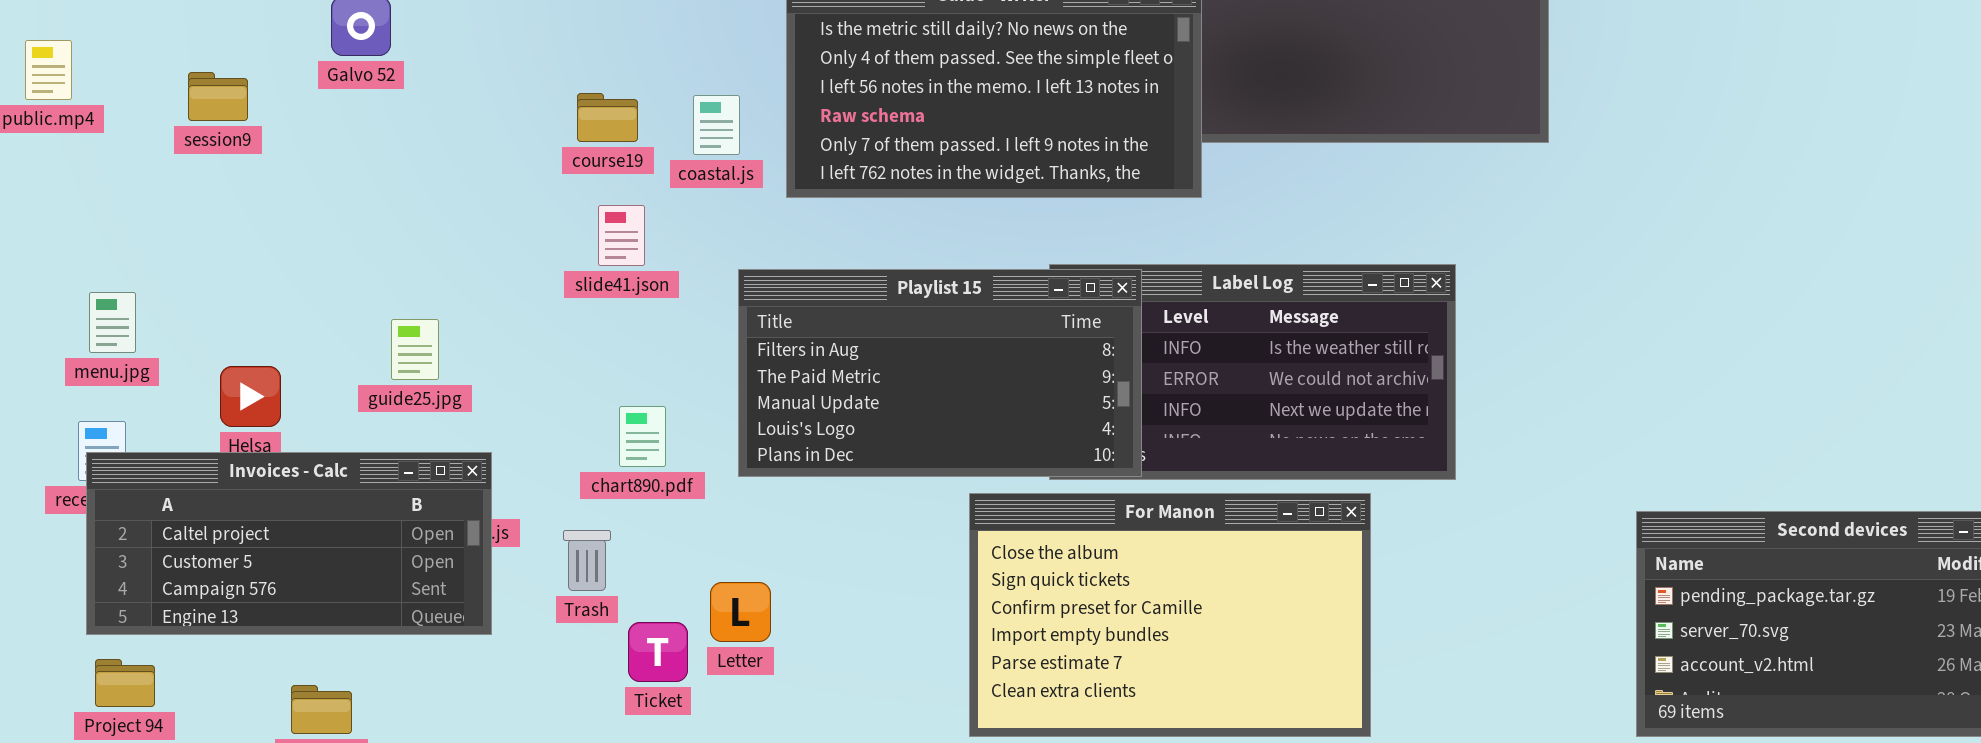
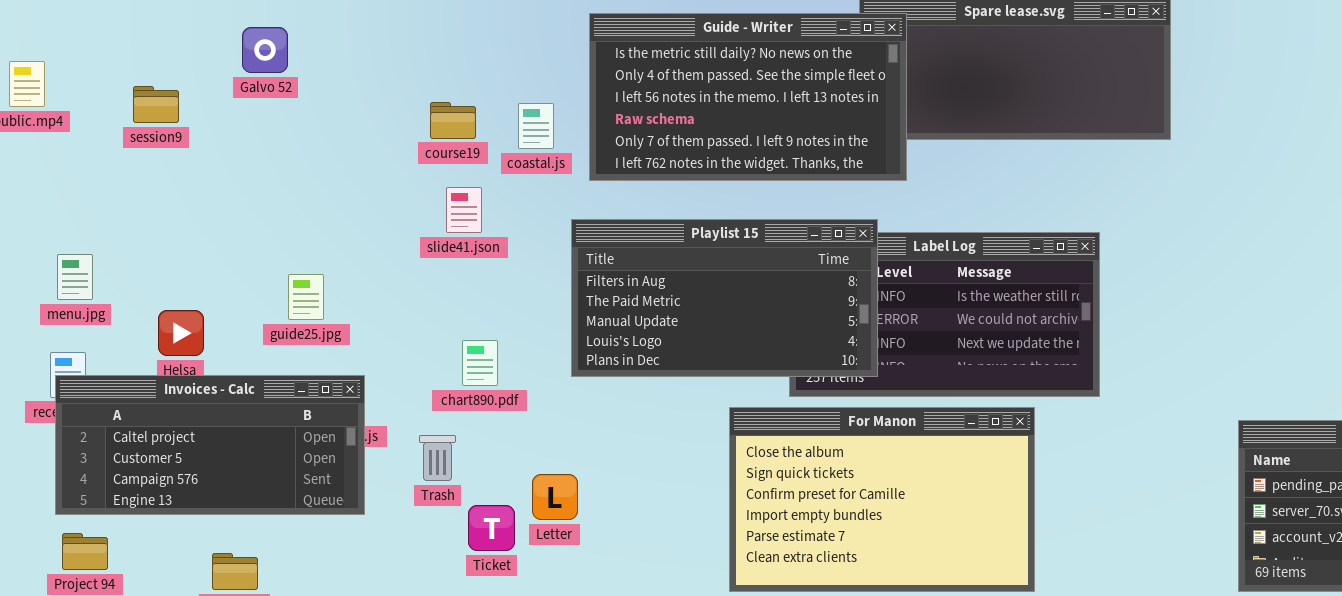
Playlist 15: [738,269,1142,477] -> [571,219,878,377], moved

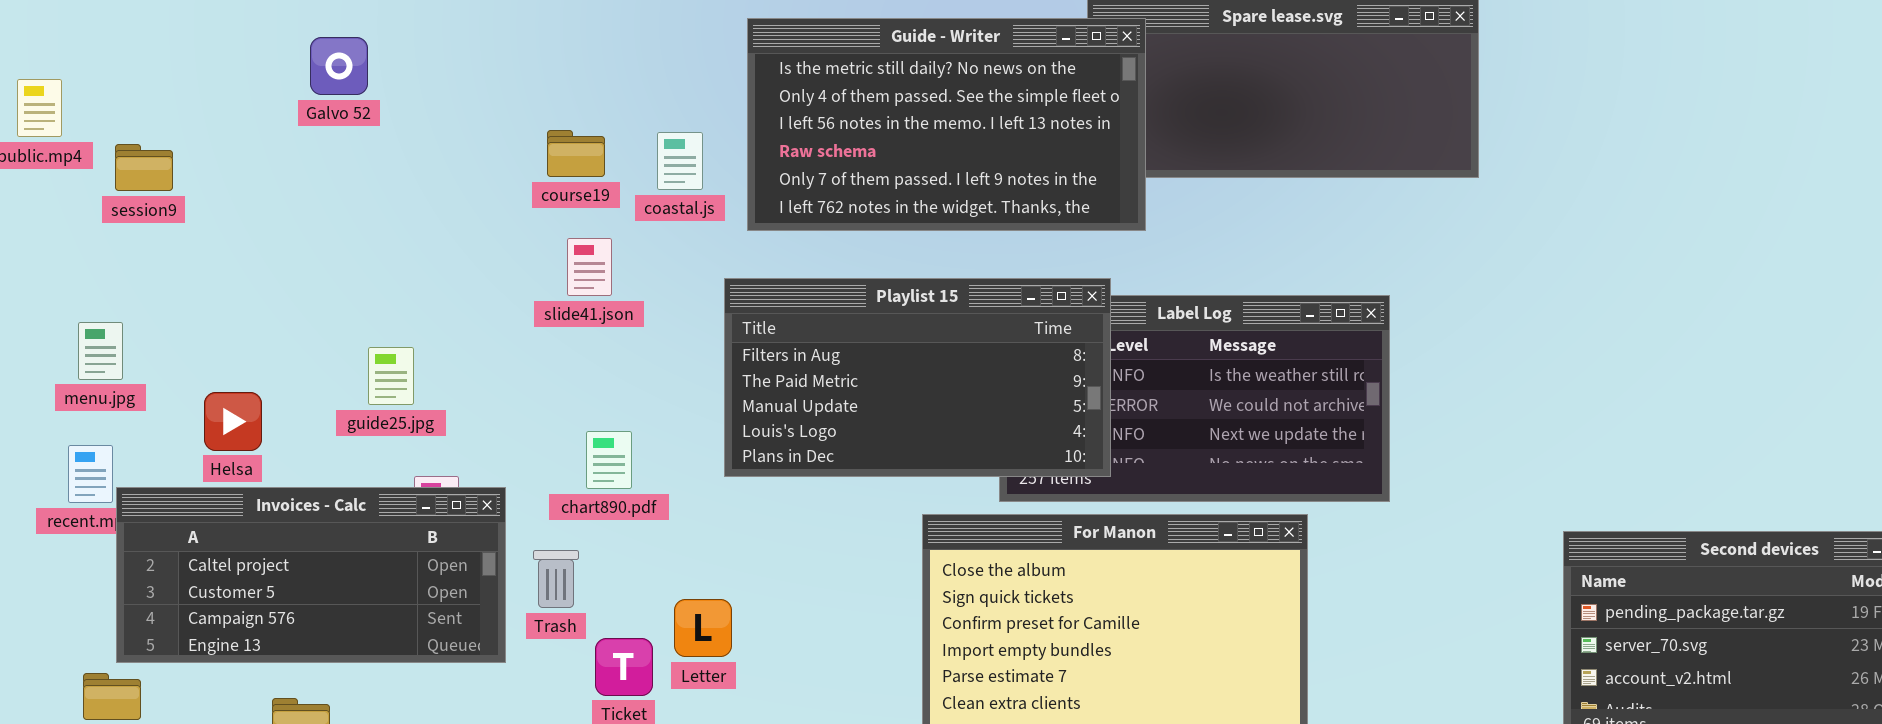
session9: [133,86,179,123] -> [115,144,173,191], moved
Invoices - Calc: [55,375,365,515] -> [116,487,506,663], moved

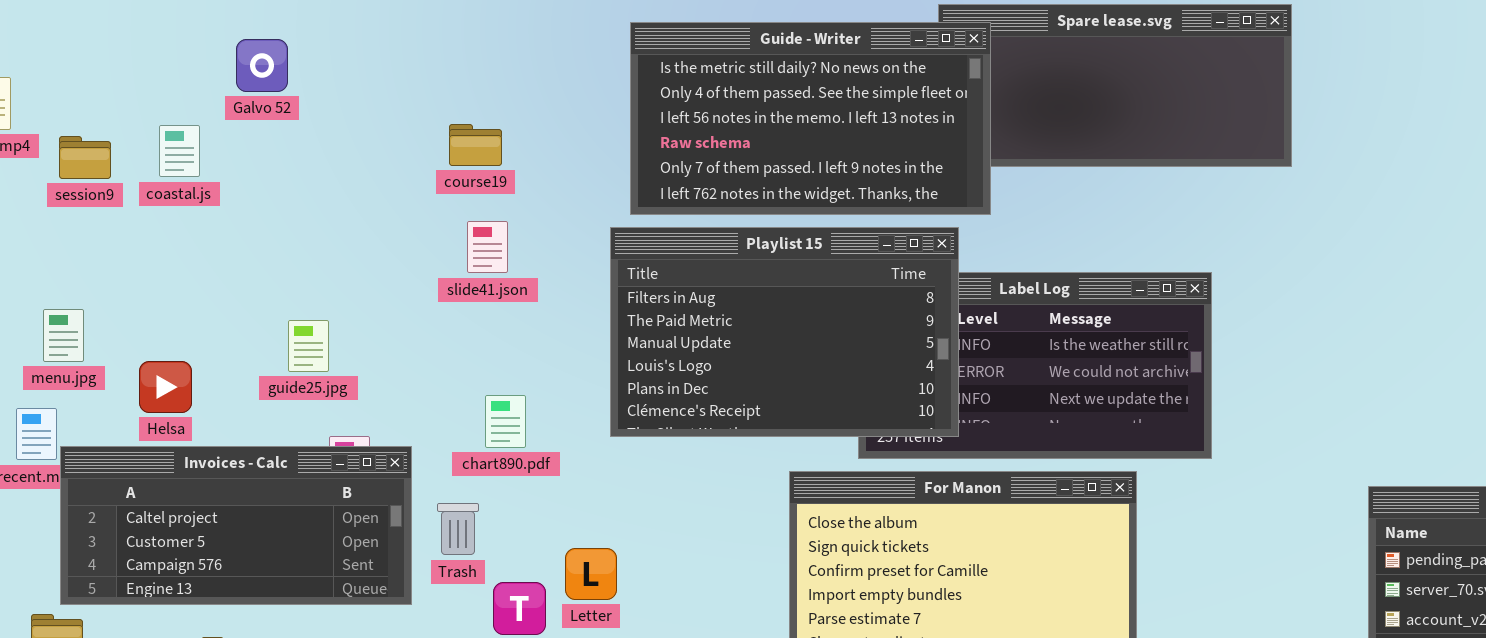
coastal.js: [657,132,703,190] -> [159,125,200,177], moved
Playlist 15: [724,278,1111,477] -> [610,227,959,437], resized
menu.jpg: [78,322,123,380] -> [43,309,84,362], moved

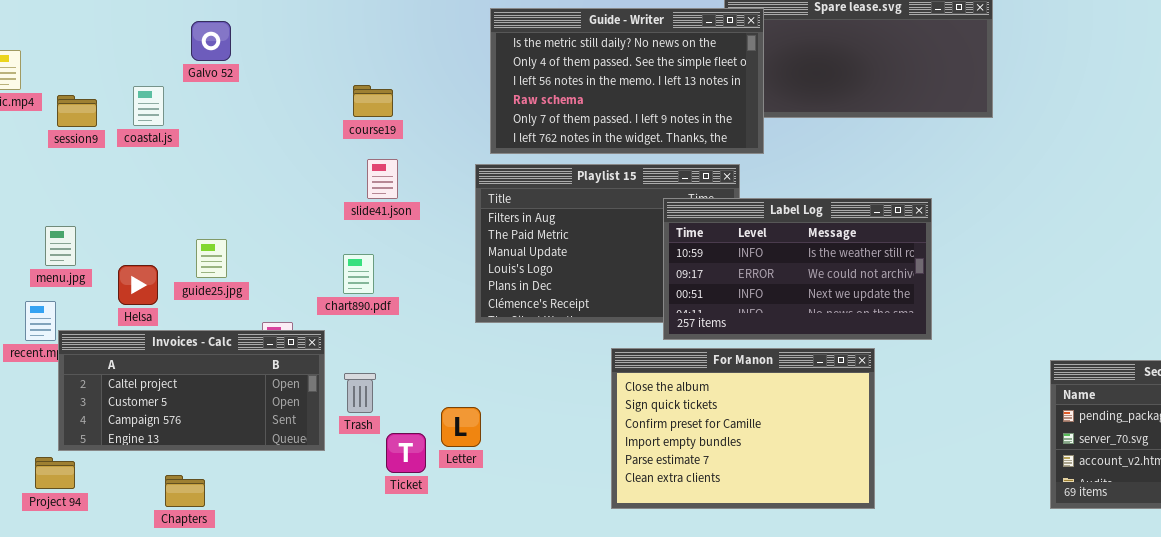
Label Log: [858,272,1212,459] -> [663,198,932,340], raised
guide25.jpg: [288,320,329,372] -> [196,239,227,278], moved
chart890.pdf: [485,395,526,448] -> [343,254,374,294], moved

